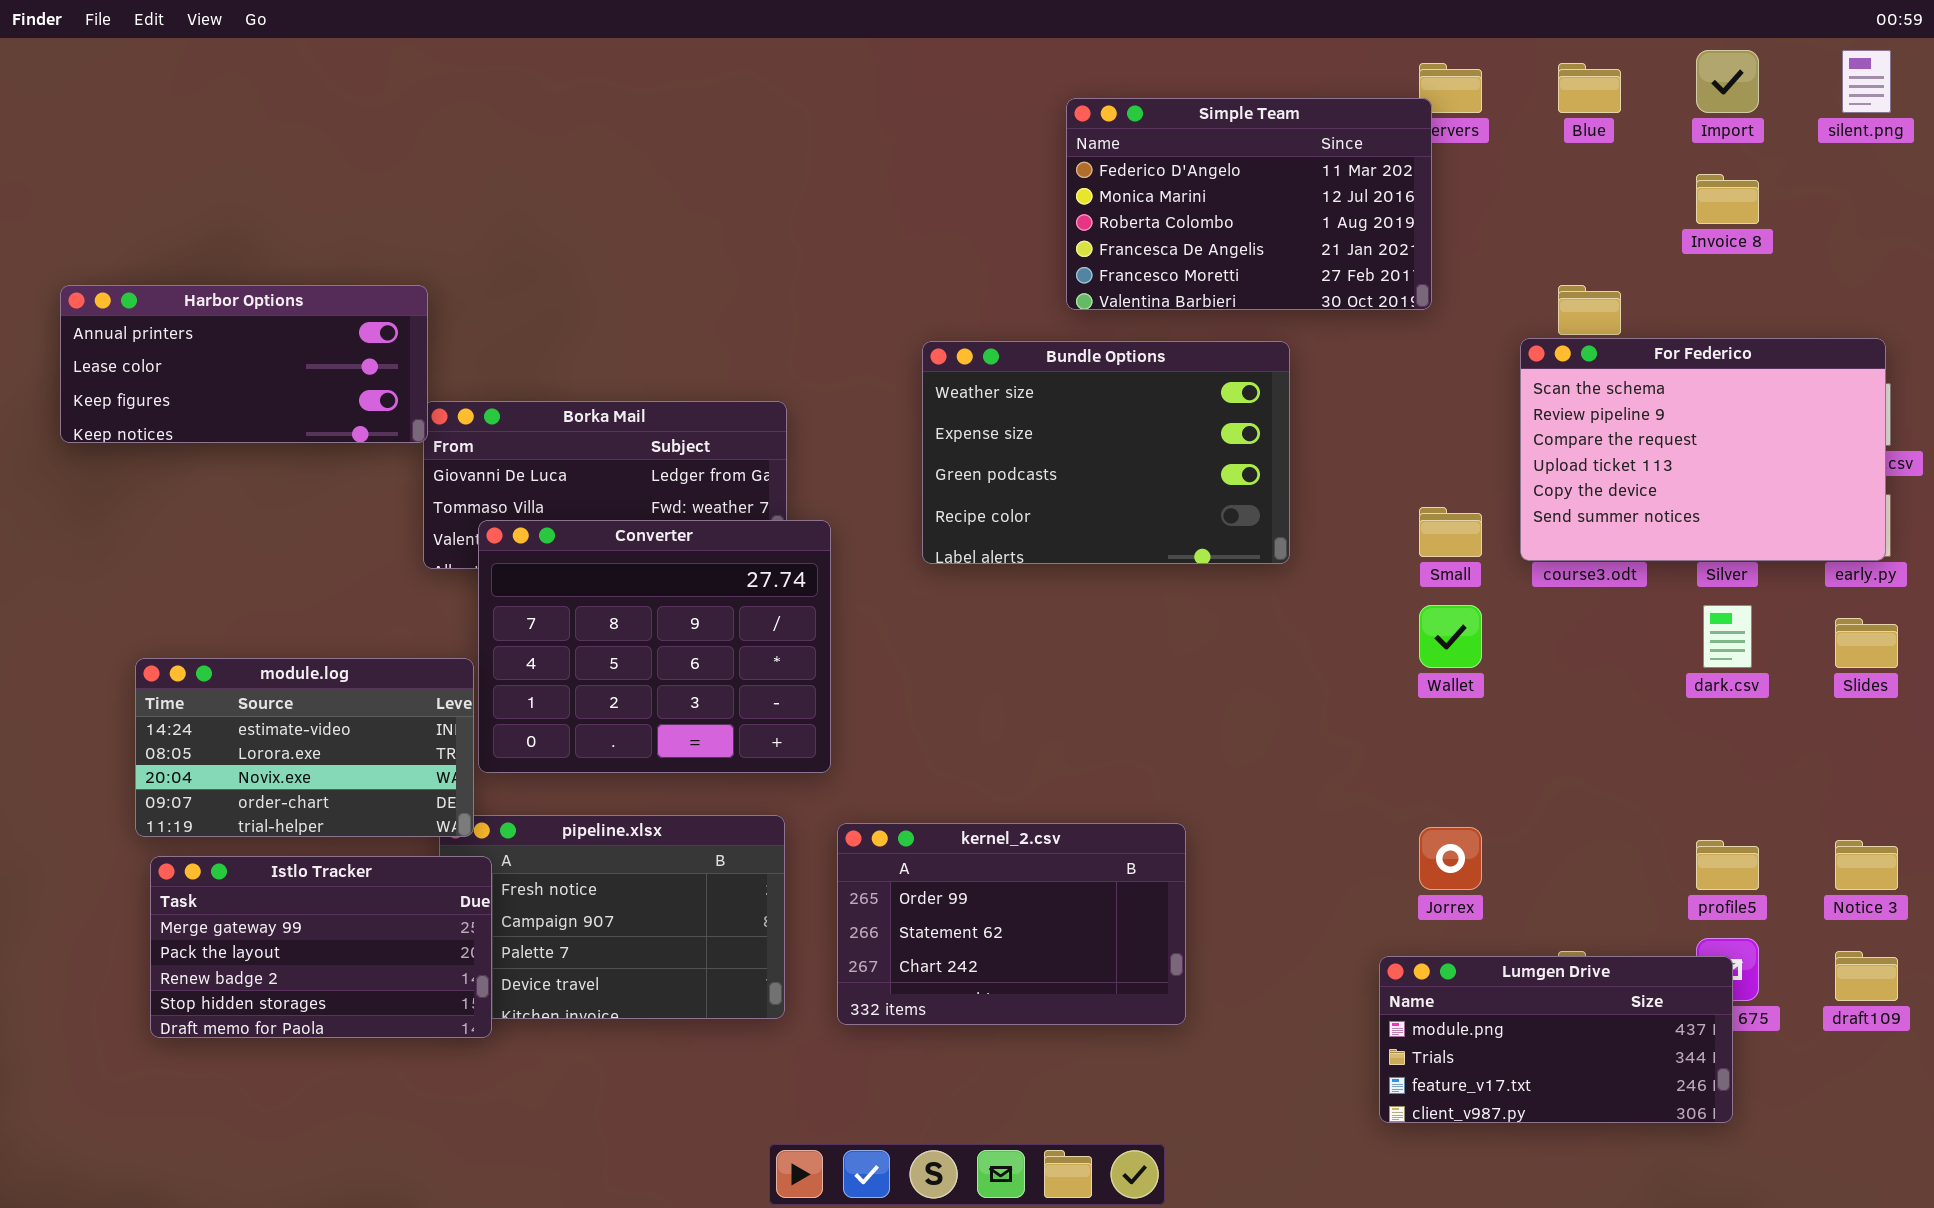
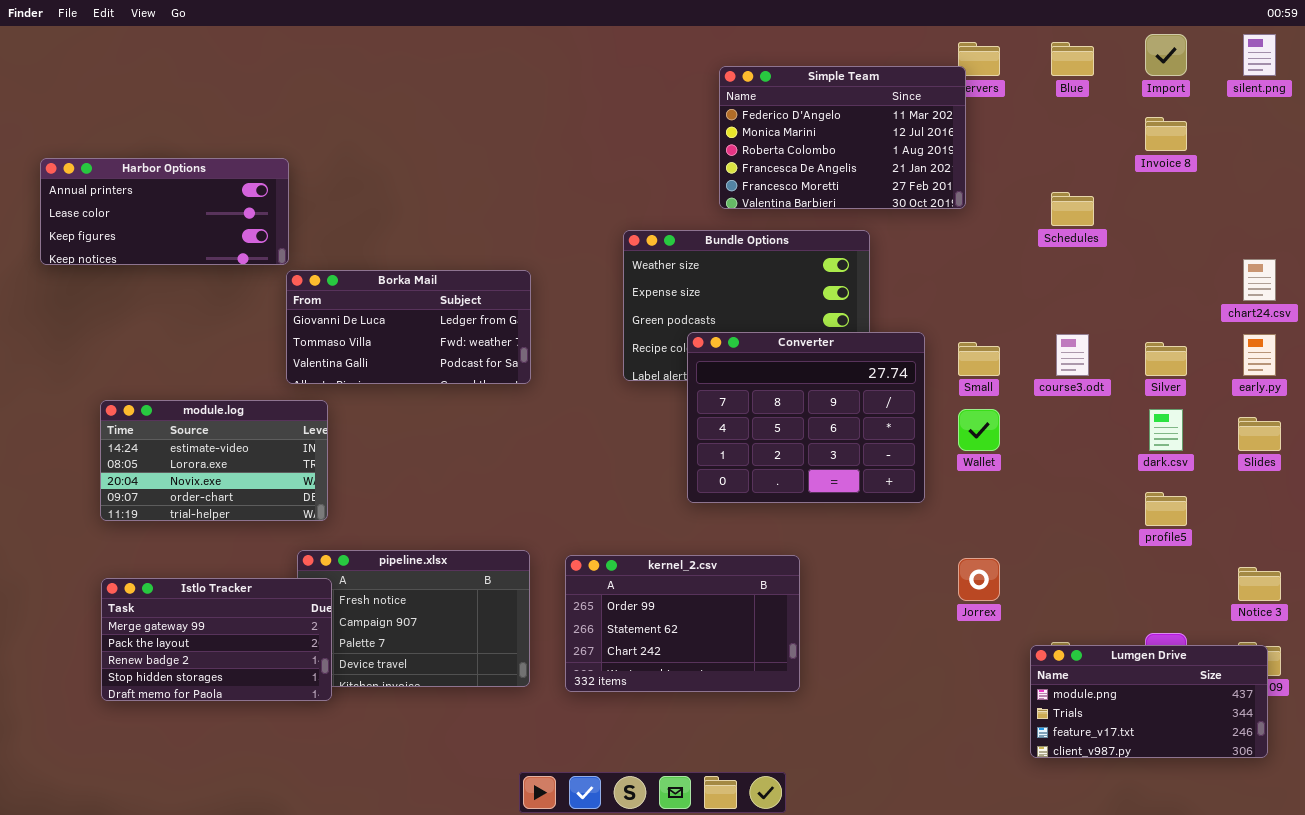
Harbor Options: [60,285,428,443] -> [40,158,289,265], moved
For Federico: [1520,338,1886,561] -> none, closed
Converter: [478,520,831,773] -> [687,332,925,503], moved
module.log: [135,658,474,837] -> [100,400,328,521], moved
profile5: [1696,840,1759,890] -> [1145,492,1187,526], moved
Lumgen Drive: [1379,956,1733,1123] -> [1030,645,1268,758], moved

